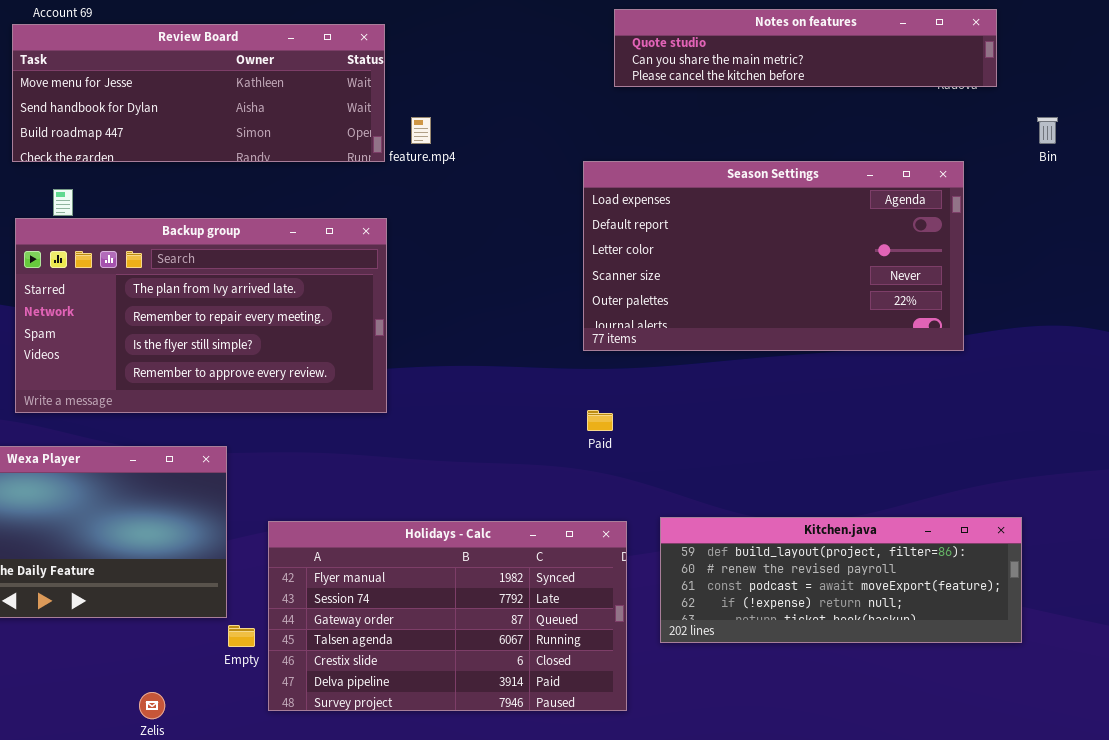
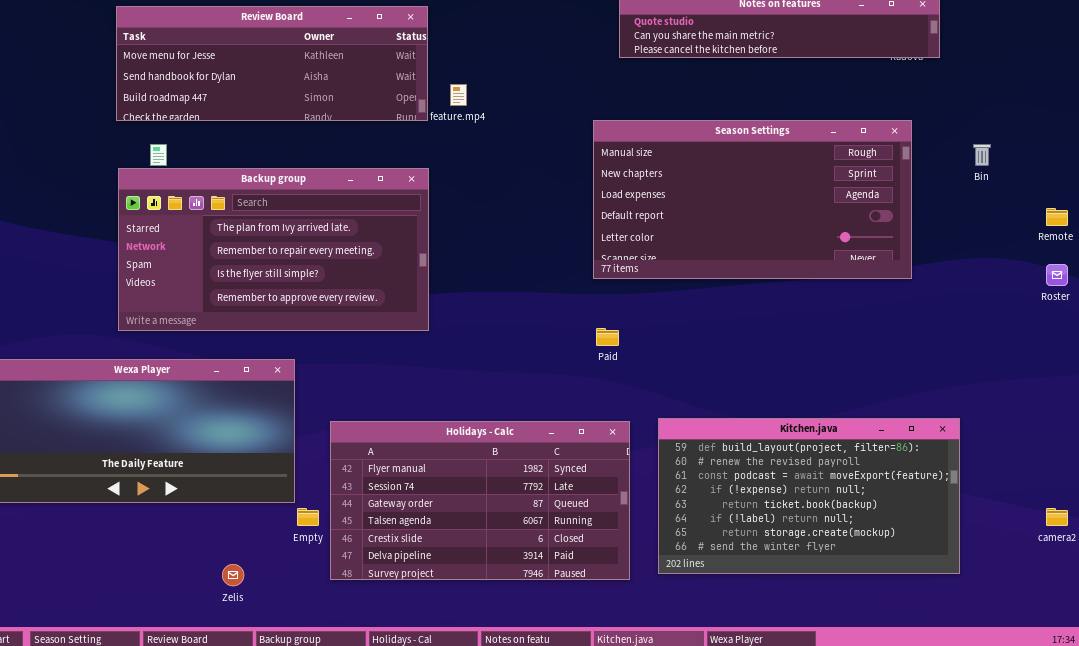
Bin: [1037,117,1058,144] -> [973,144,991,166], moved
Season Settings: [583,161,964,351] -> [593,120,912,279], scrolled up 2 rows
Kitchen.java: [660,517,1022,643] -> [658,418,960,574], resized

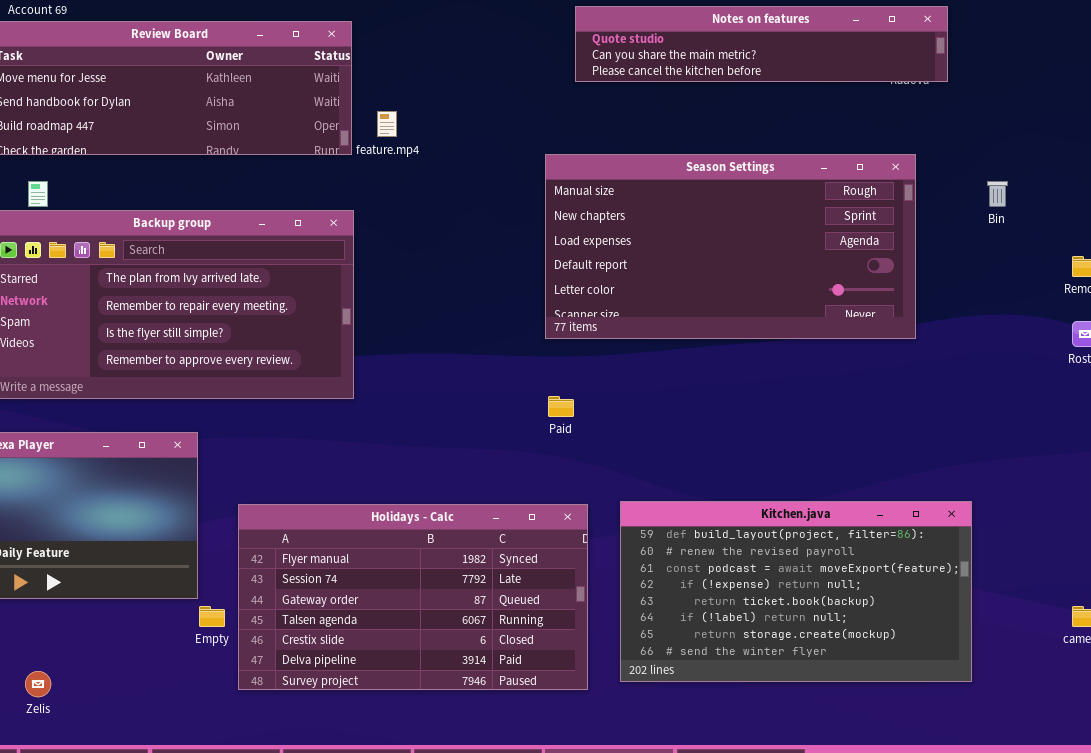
Zelis: [222,564,244,586] -> [25,671,51,697], moved

